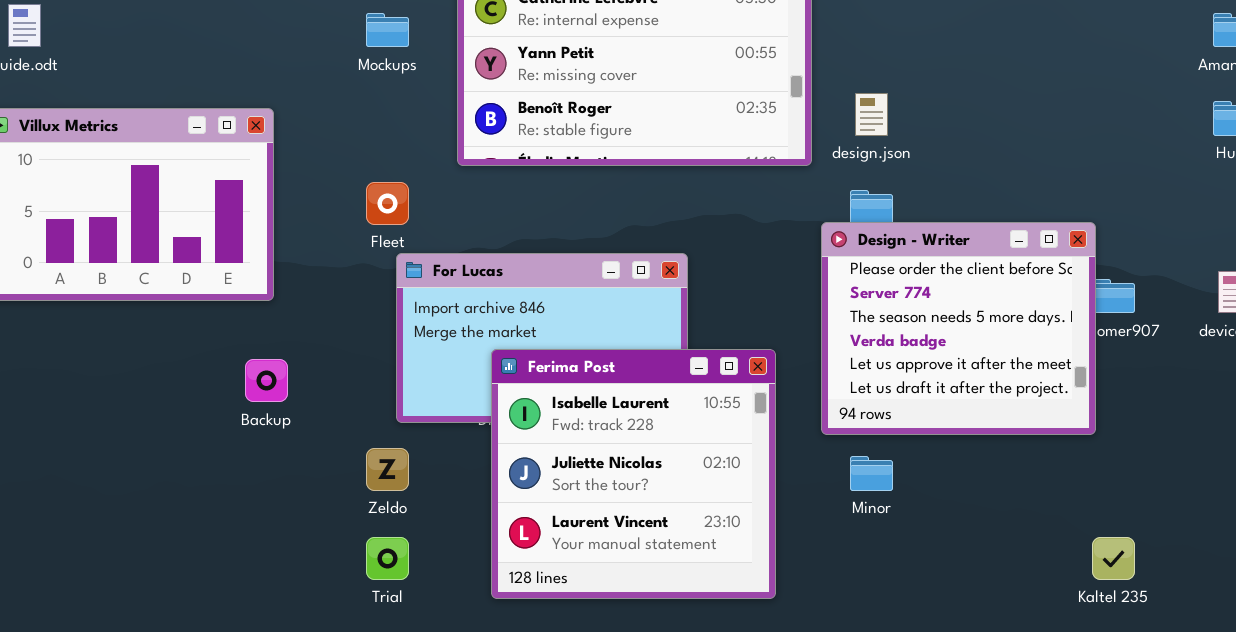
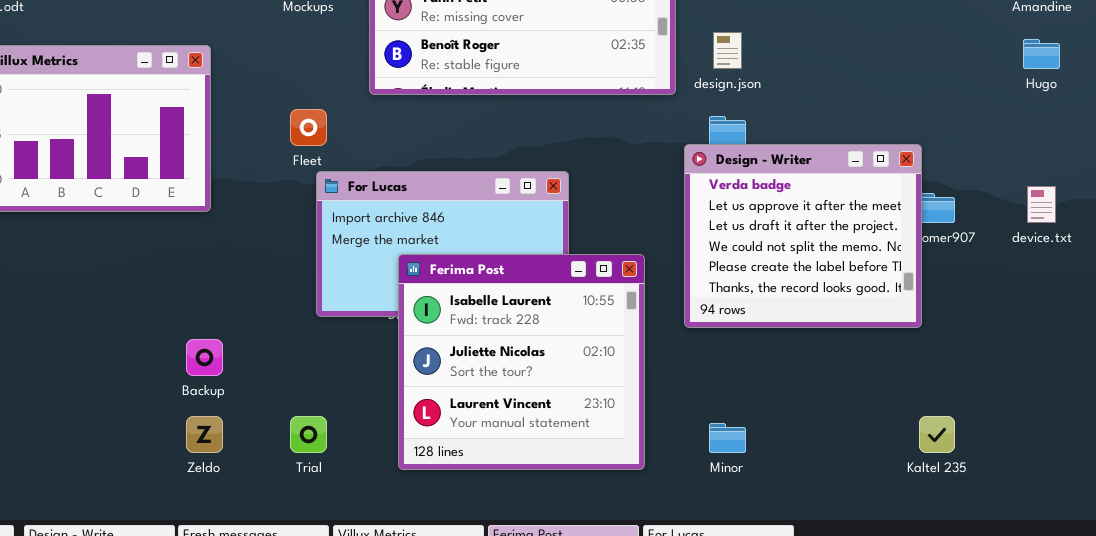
Design - Writer: [821,222,1096,435] -> [684,144,922,328], scrolled down 3 rows
Backup: [245,359,288,402] -> [186,339,223,376], moved
Zeldo: [366,448,409,491] -> [186,416,223,453], moved
Minor: [850,456,893,491] -> [709,423,746,453], moved

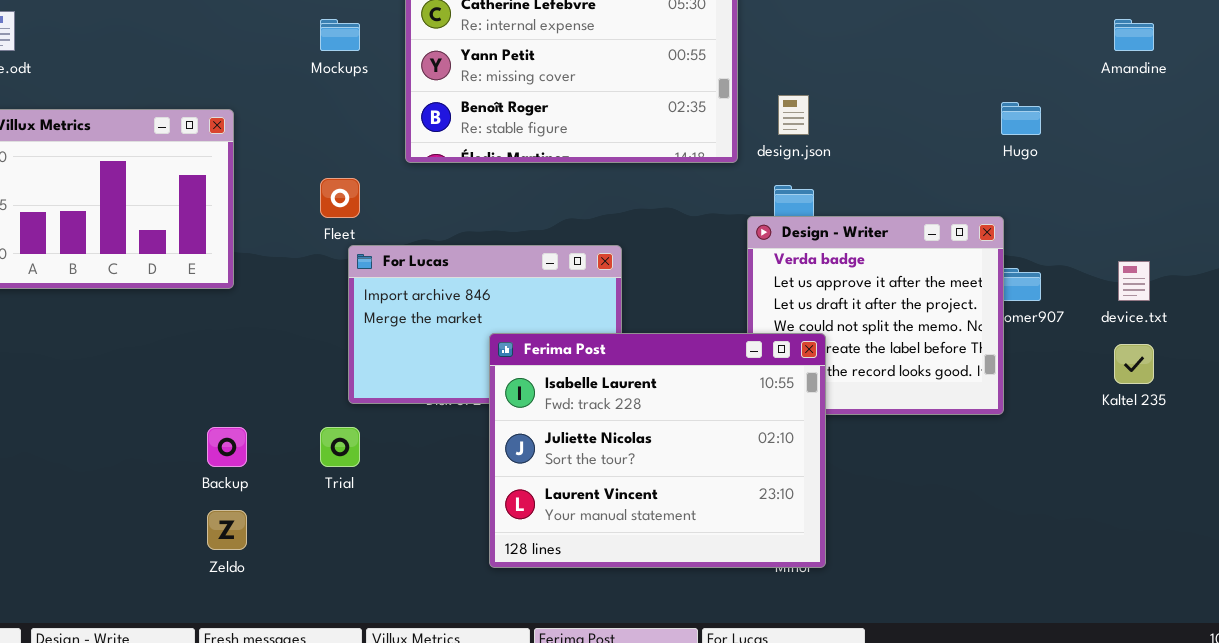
Hugo: [1023,39,1060,69] -> [1001,102,1041,135], moved
Ferima Post: [398,254,645,470] -> [489,333,826,568], moved, resized
Trial: [290,416,327,453] -> [320,427,360,467], moved
Kaltel 235: [919,416,955,453] -> [1114,344,1154,384], moved

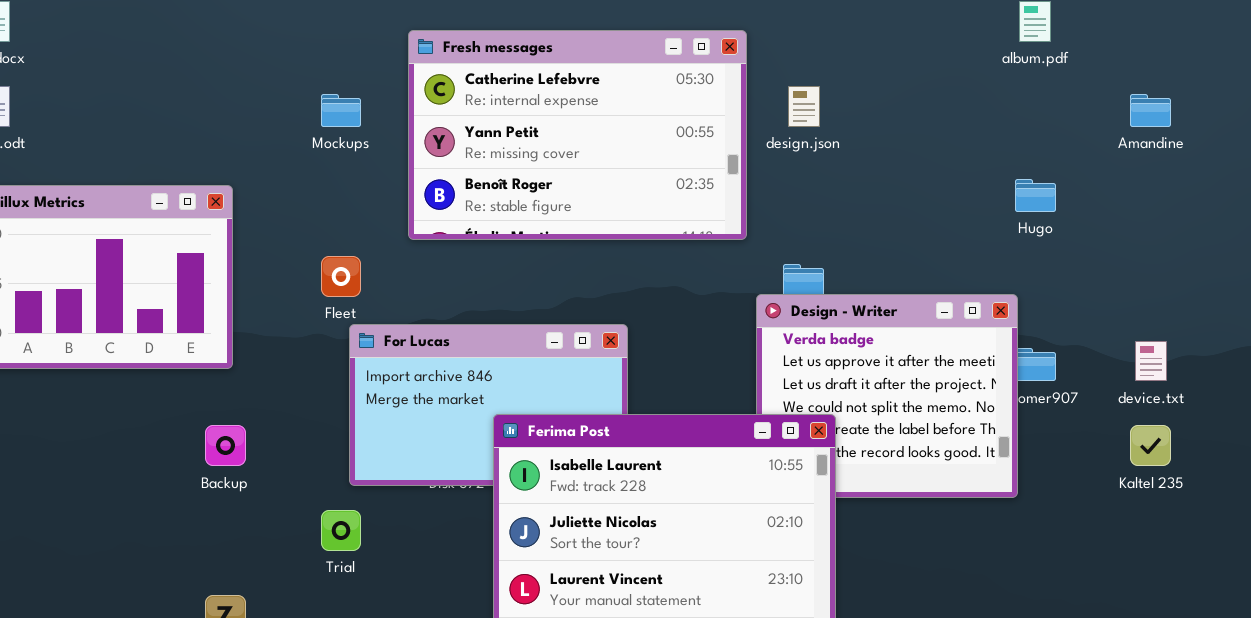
design.json: [778,95,809,135] -> [788,86,820,127], moved
Backup: [207,427,247,467] -> [205,425,246,466], moved

